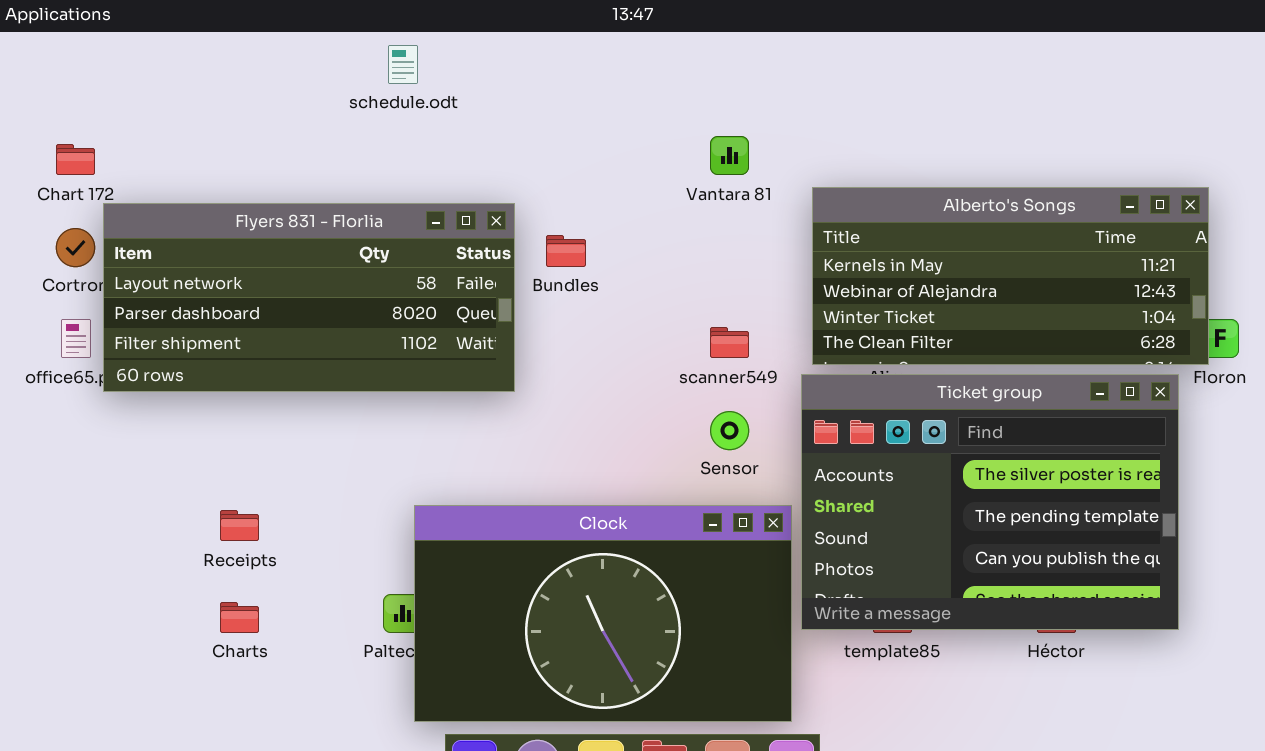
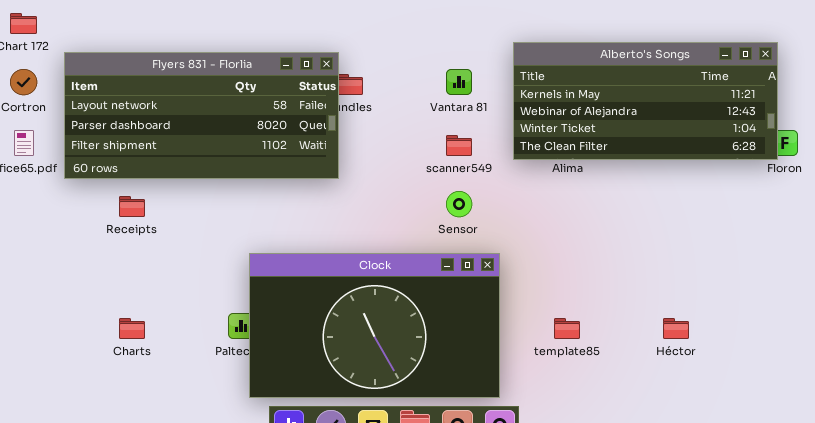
Vantara 81: [710,136,749,175] -> [446,69,472,95], moved
Flyers 831 - Florlia: [103,203,515,392] -> [64,52,339,179], moved
Ticket group: [801,374,1179,630] -> none, closed
Receipts: [220,510,259,541] -> [119,196,145,217], moved

